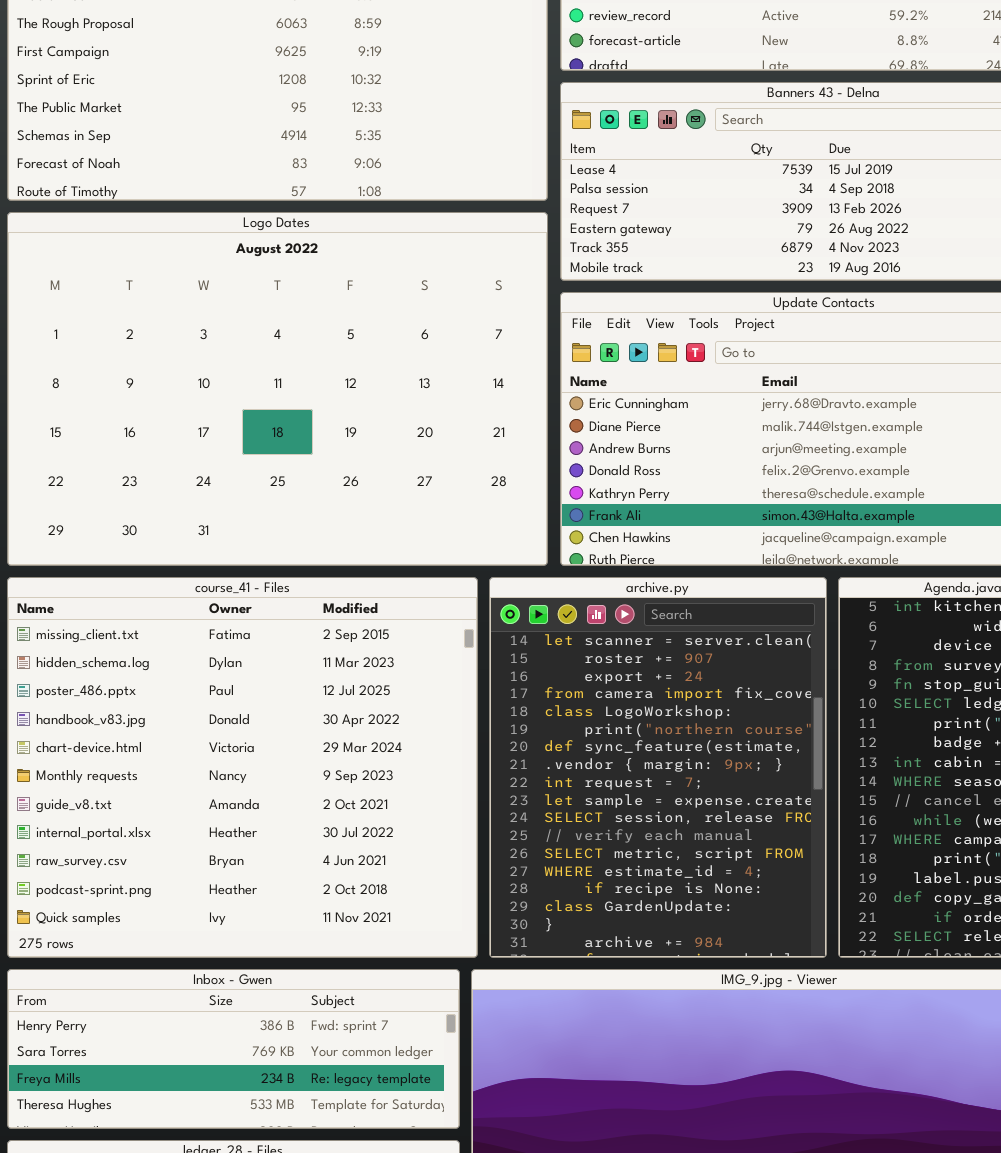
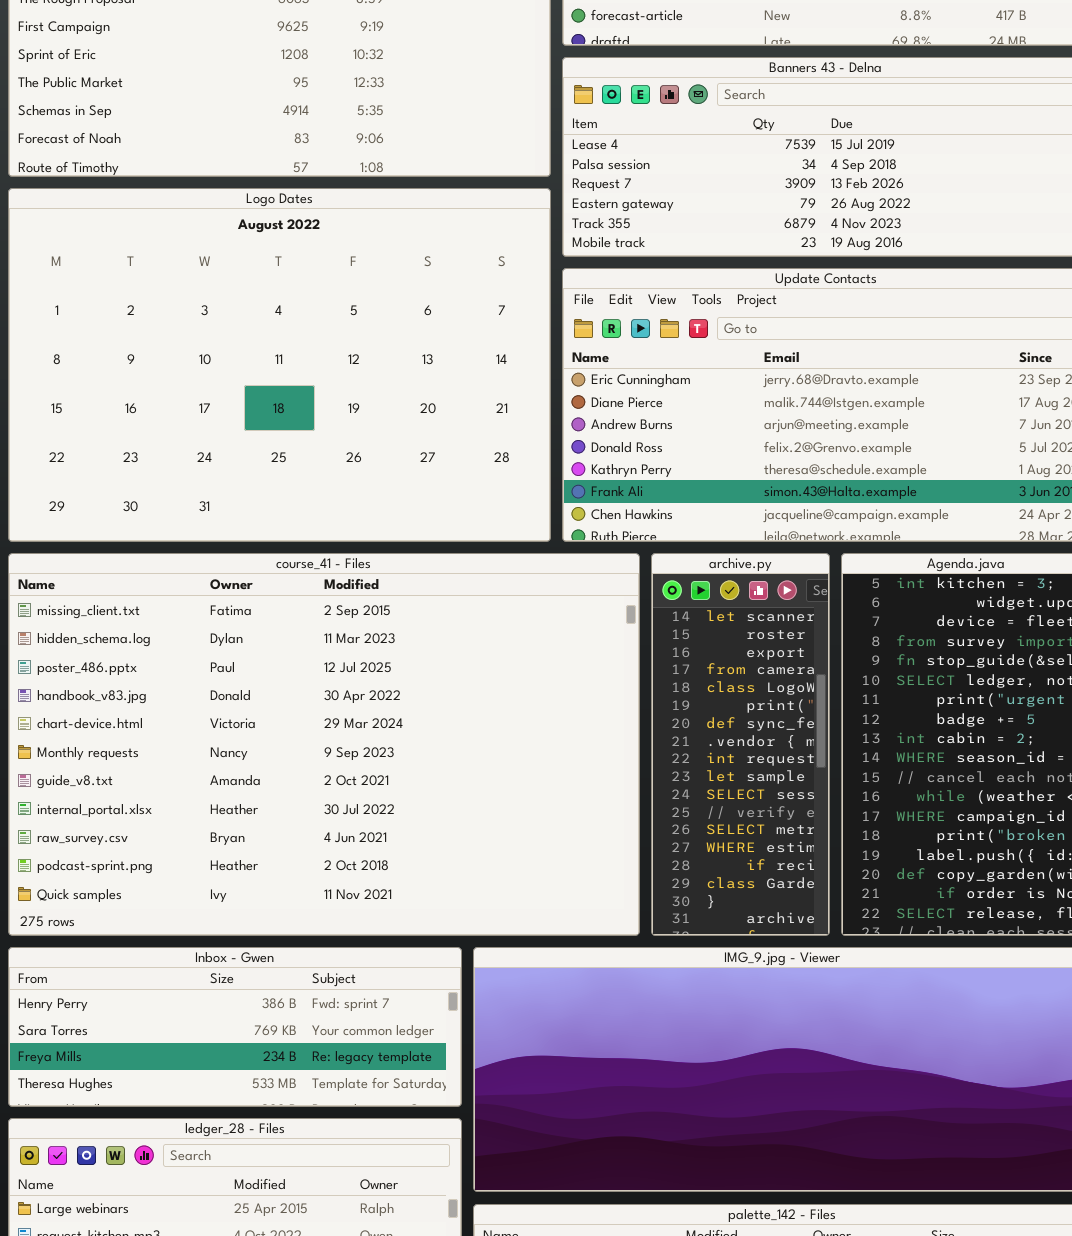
course_41 - Files: [7,577,478,958] -> [8,553,640,936], resized
archive.py: [489,577,827,958] -> [651,553,830,936], resized

